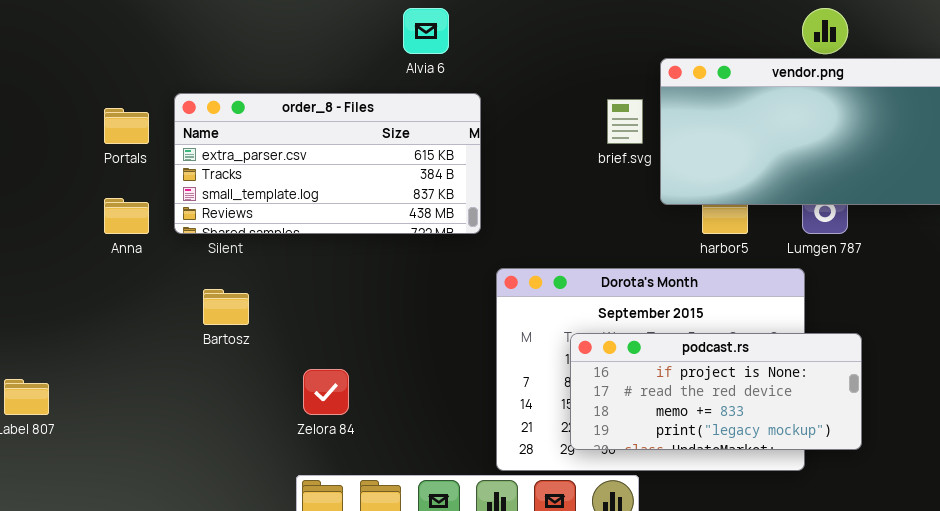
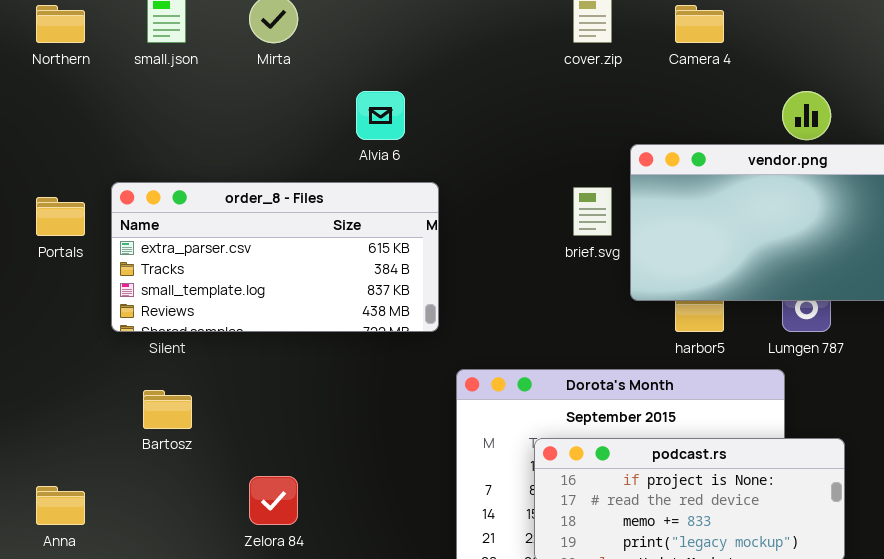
Anna: [104,198,149,234] -> [36,486,85,525], moved

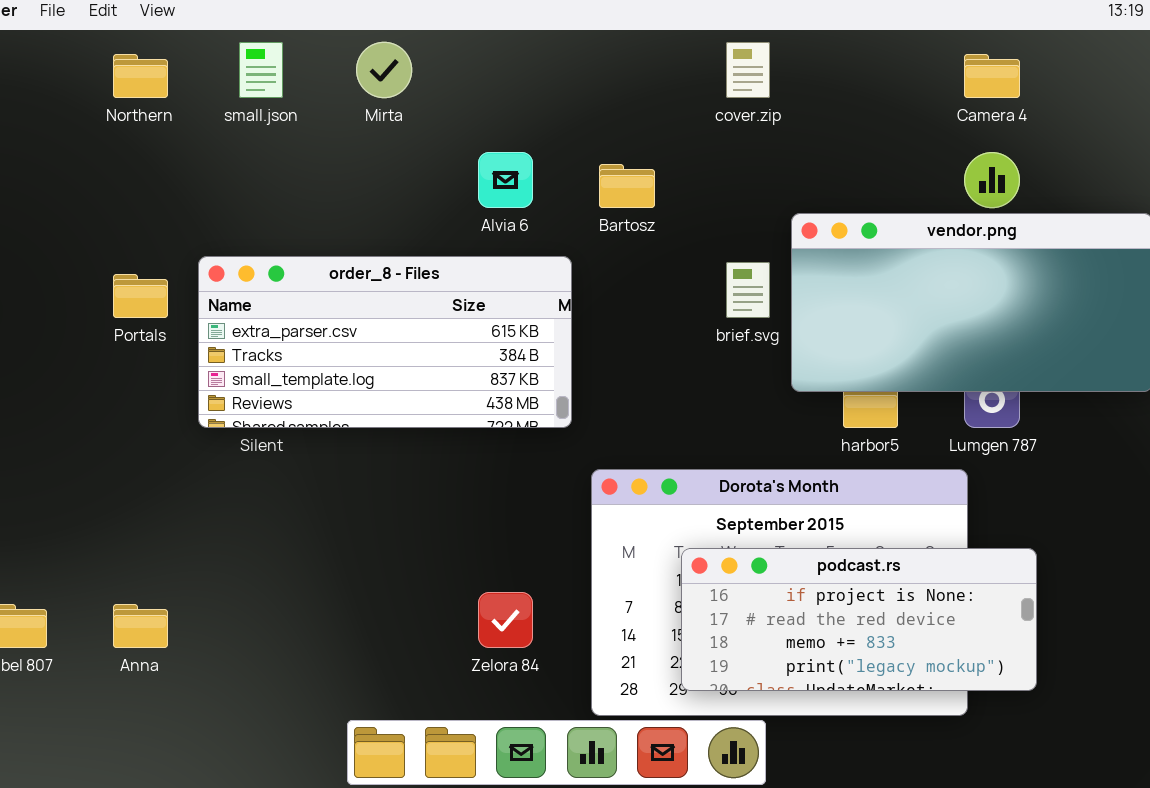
Camera 4: [675,5,724,43] -> [964,54,1020,98], moved
Bartosz: [143,390,192,429] -> [599,164,655,208], moved
Zelora 84: [249,476,298,525] -> [478,592,533,648], moved

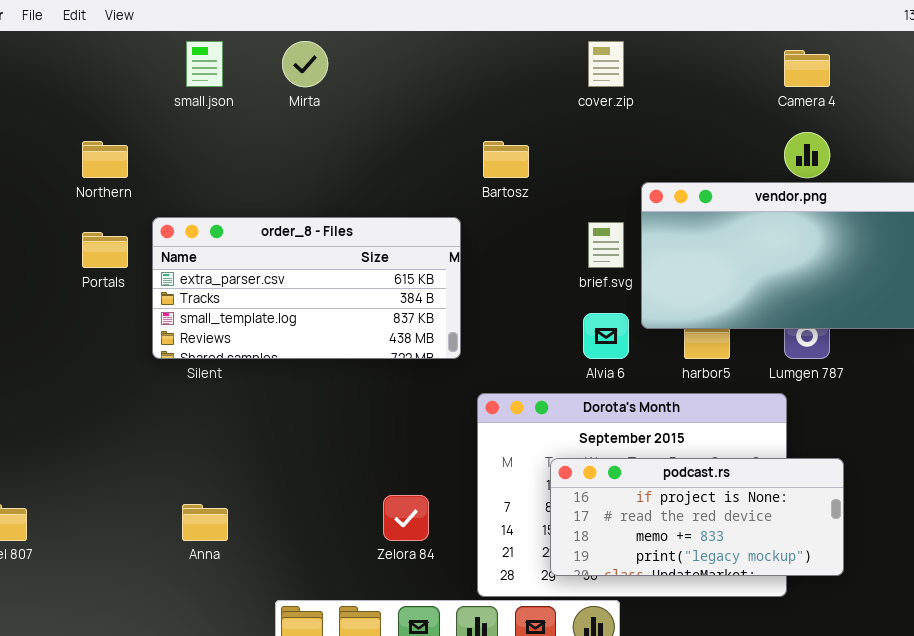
Northern: [113,54,168,98] -> [82,141,128,178], moved
Alvia 6: [478,152,533,208] -> [583,313,629,359], moved
Anna: [113,604,168,648] -> [182,504,228,541], moved

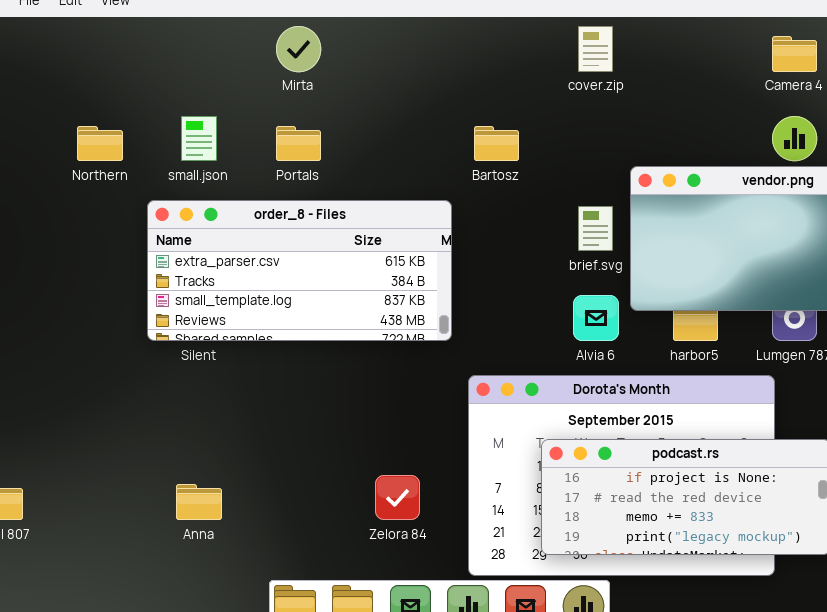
small.json: [186,41,223,87] -> [181,116,217,161], moved
Portals: [82,232,128,268] -> [276,126,321,161], moved

